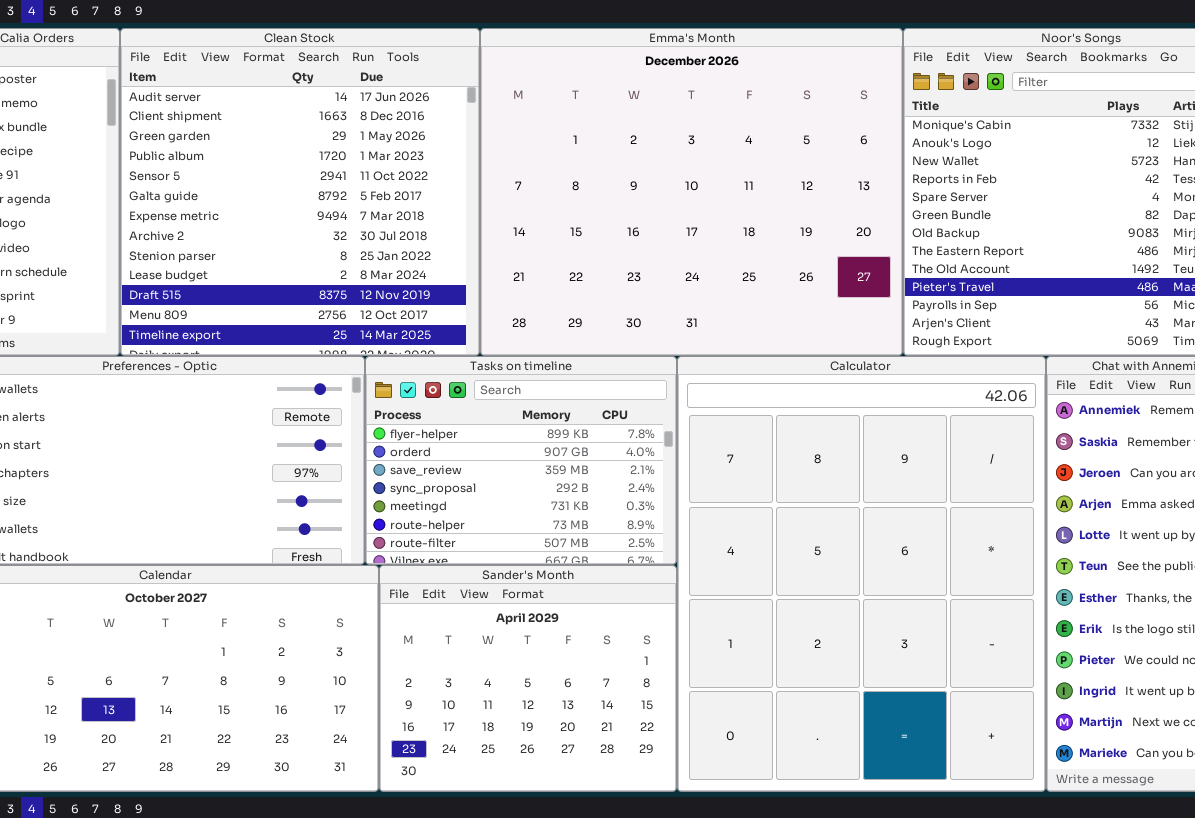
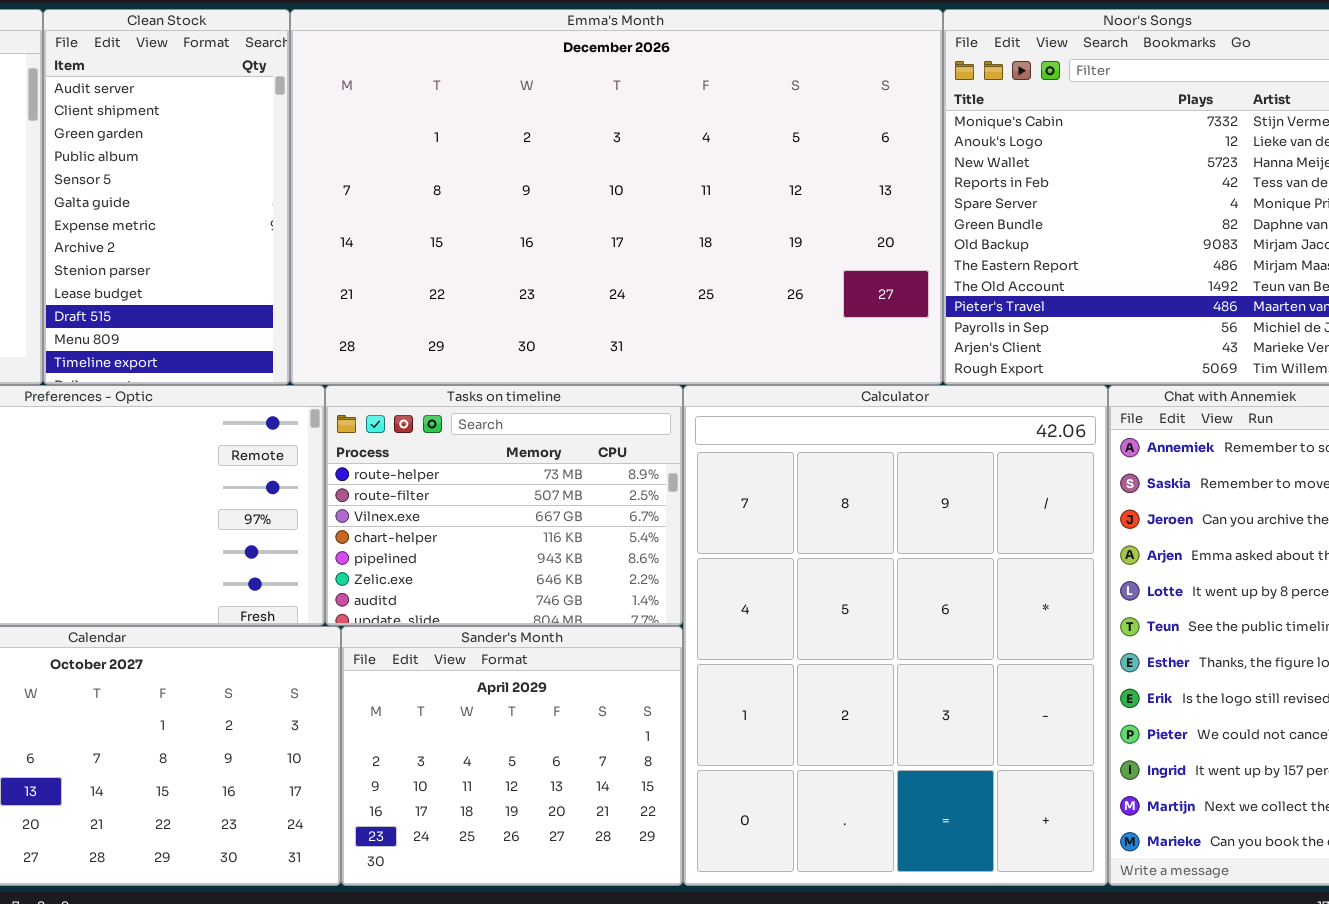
Clean Stock: [120,28,480,356] -> [43,9,290,385], resized
Emma's Month: [480,28,903,356] -> [290,9,943,385], resized
Tasks on timeline: [365,356,677,565] -> [325,385,683,626], scrolled down 5 rows

